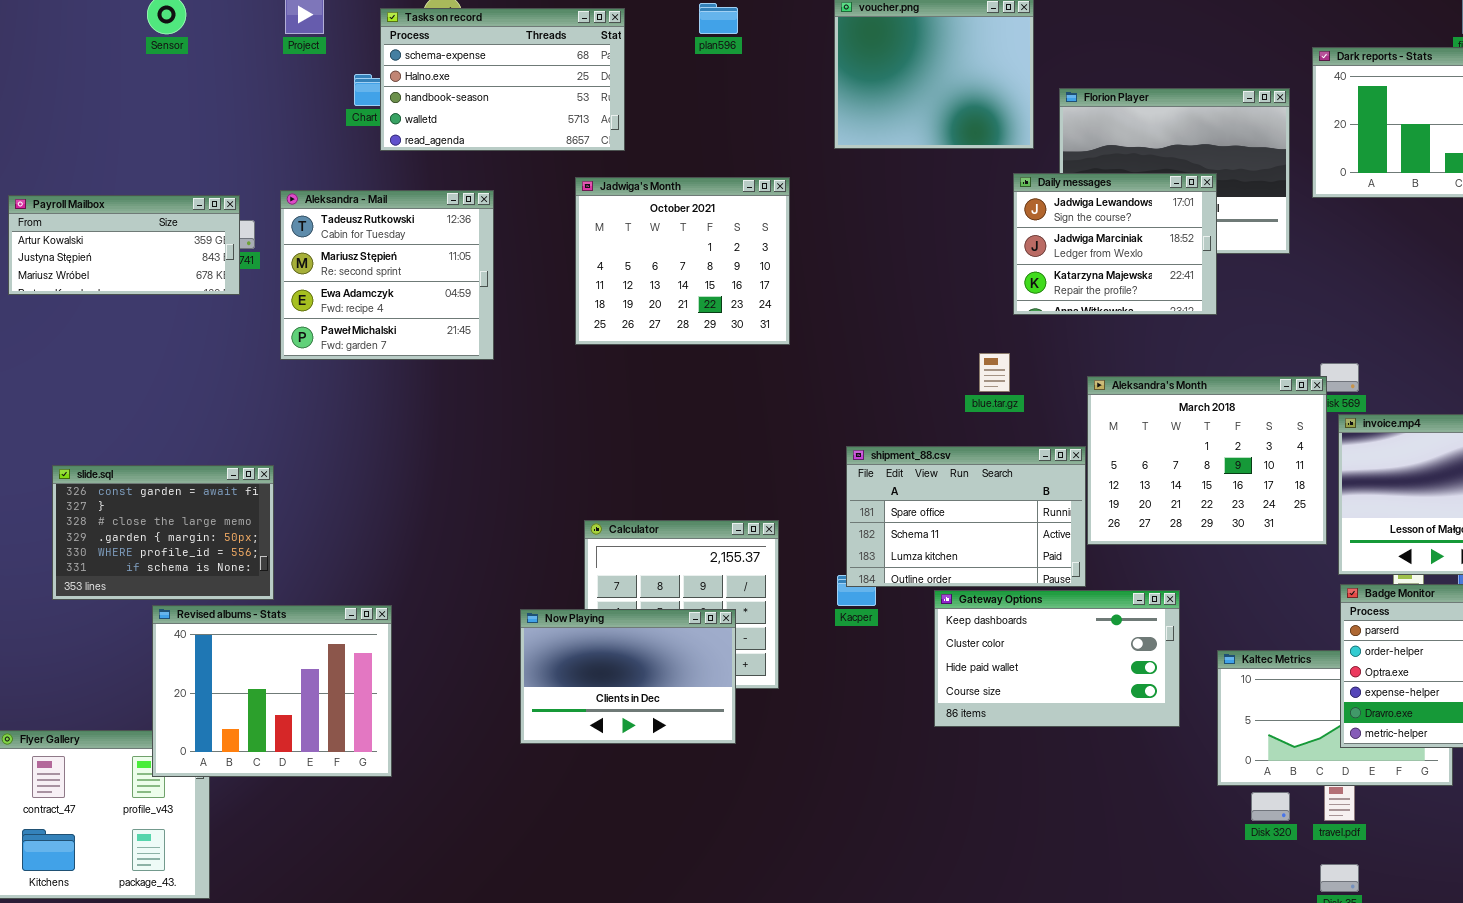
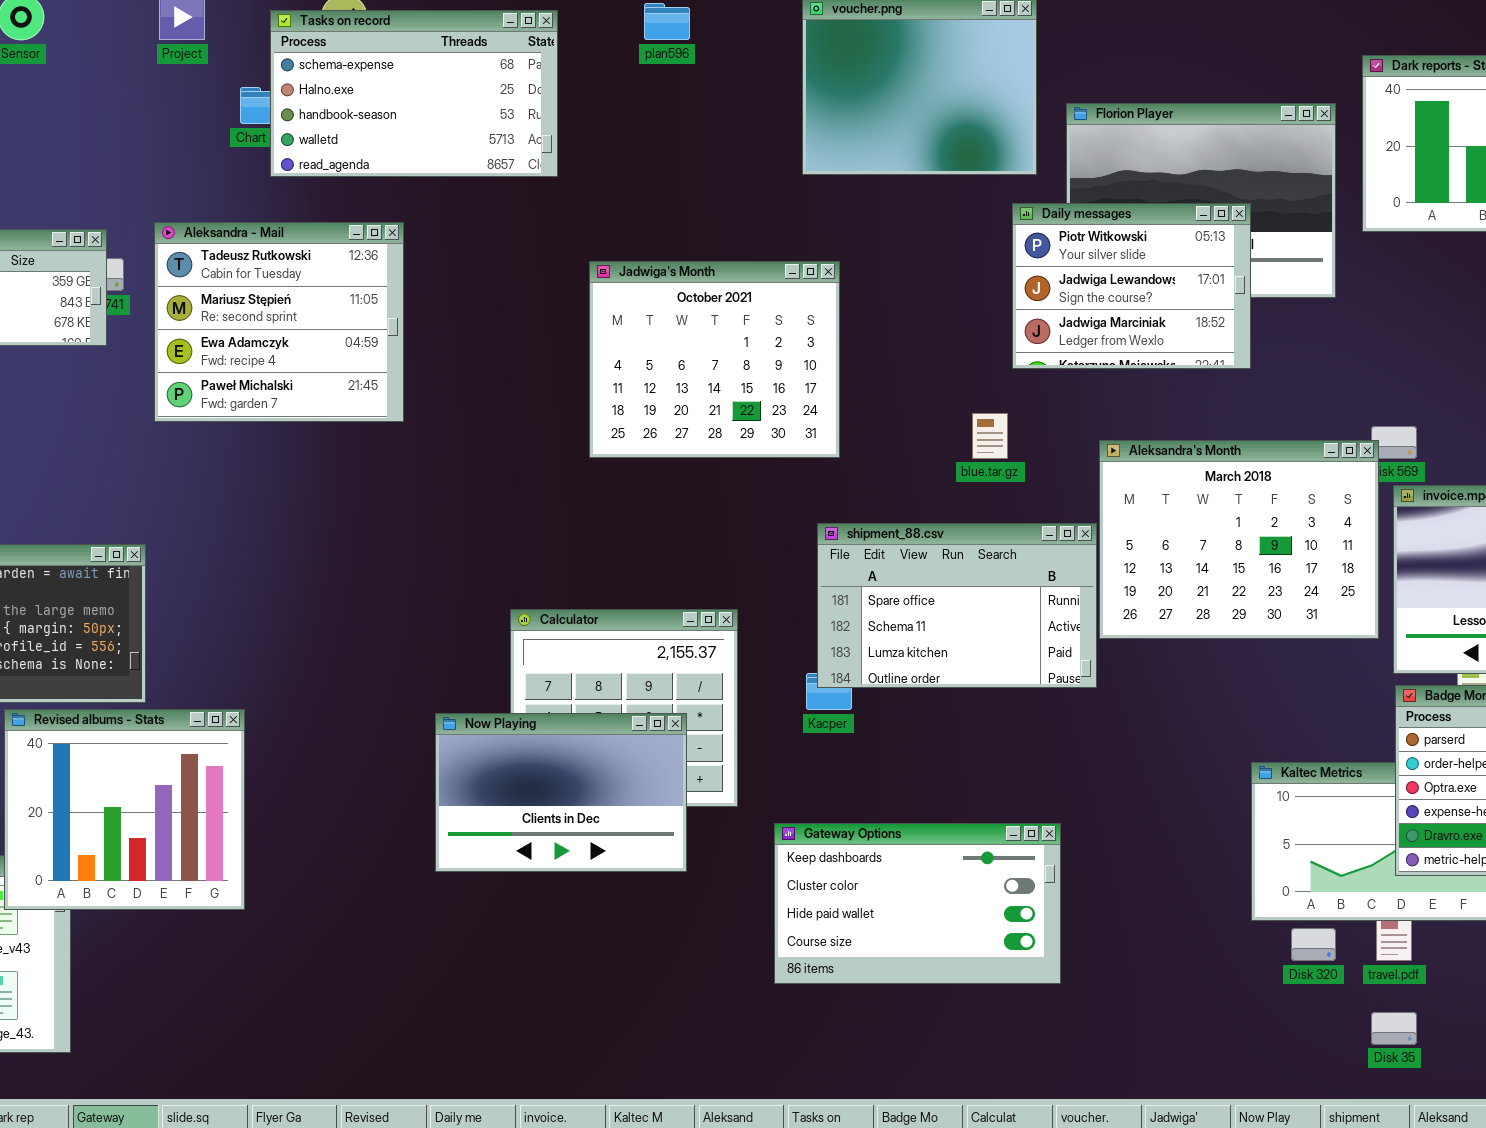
Daily messages: [1013,173,1217,315] -> [1012,203,1251,369], scrolled up 1 row
Jadwiga's Month: [575,177,790,345] -> [589,261,840,458], moved
Gateway Options: [934,590,1180,727] -> [774,823,1061,984], moved
Revised albums - Stats: [152,605,392,777] -> [4,709,245,910], resized

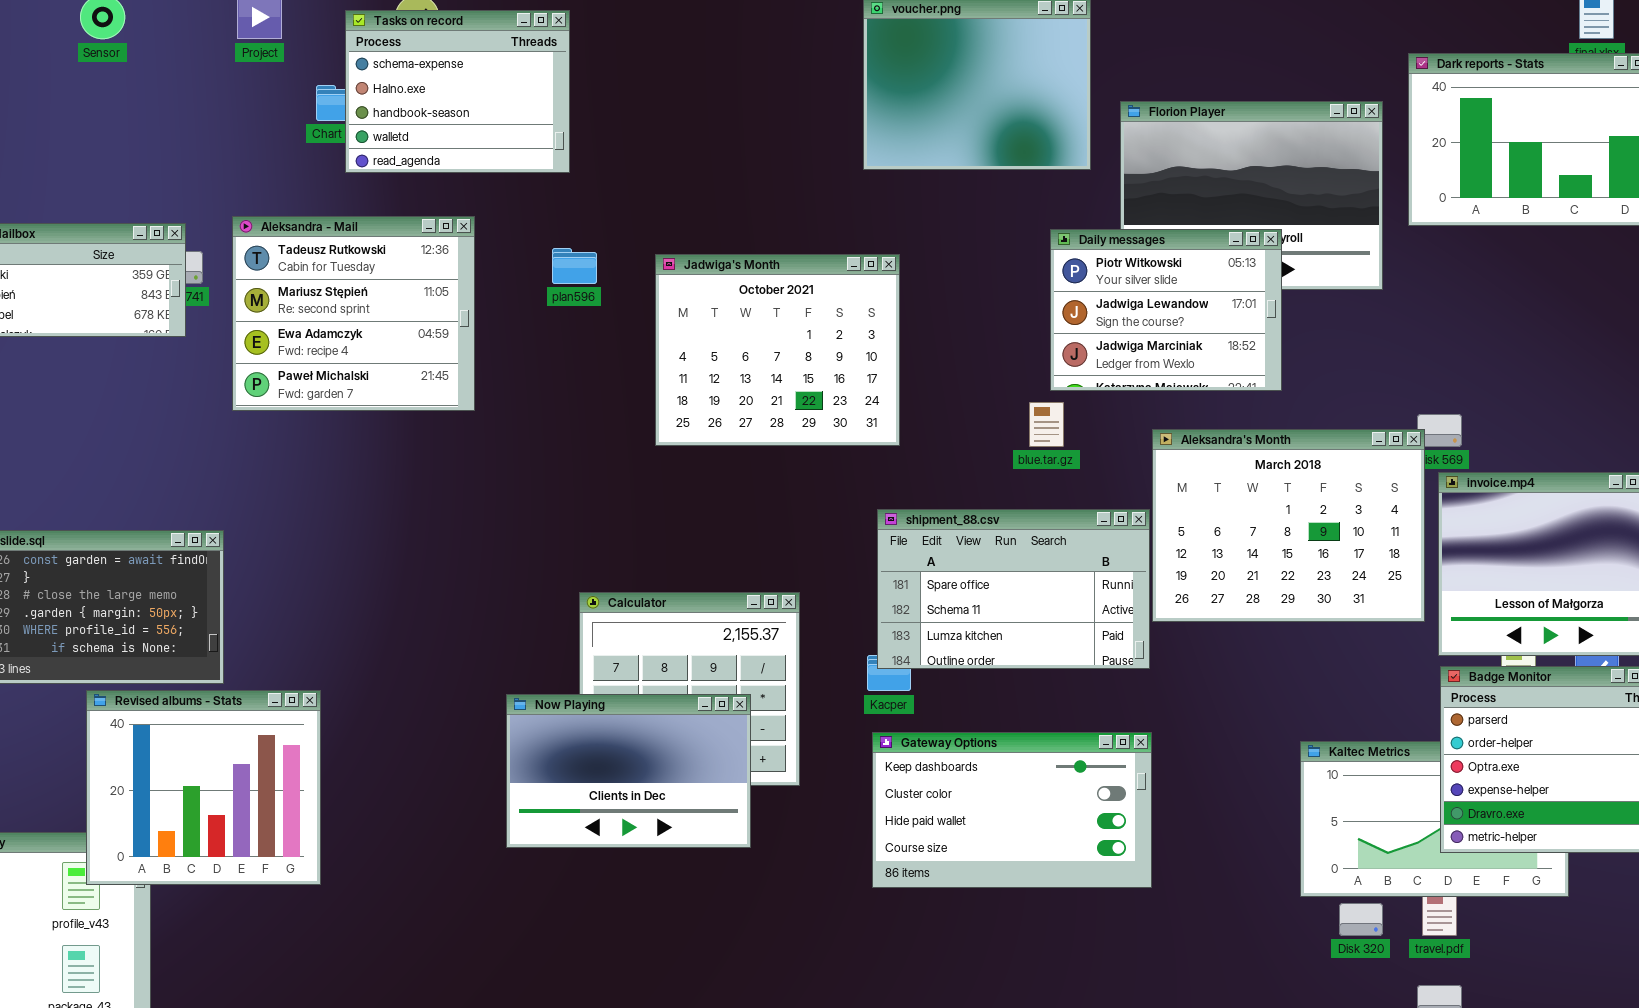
plan596: [644,3,690,40] -> [552,248,597,284], moved
Tasks on record: [270,10,558,177] -> [345,10,570,173], resized
Daily messages: [1012,203,1251,369] -> [1050,229,1282,391], moved
Gateway Options: [774,823,1061,984] -> [872,732,1152,888], moved

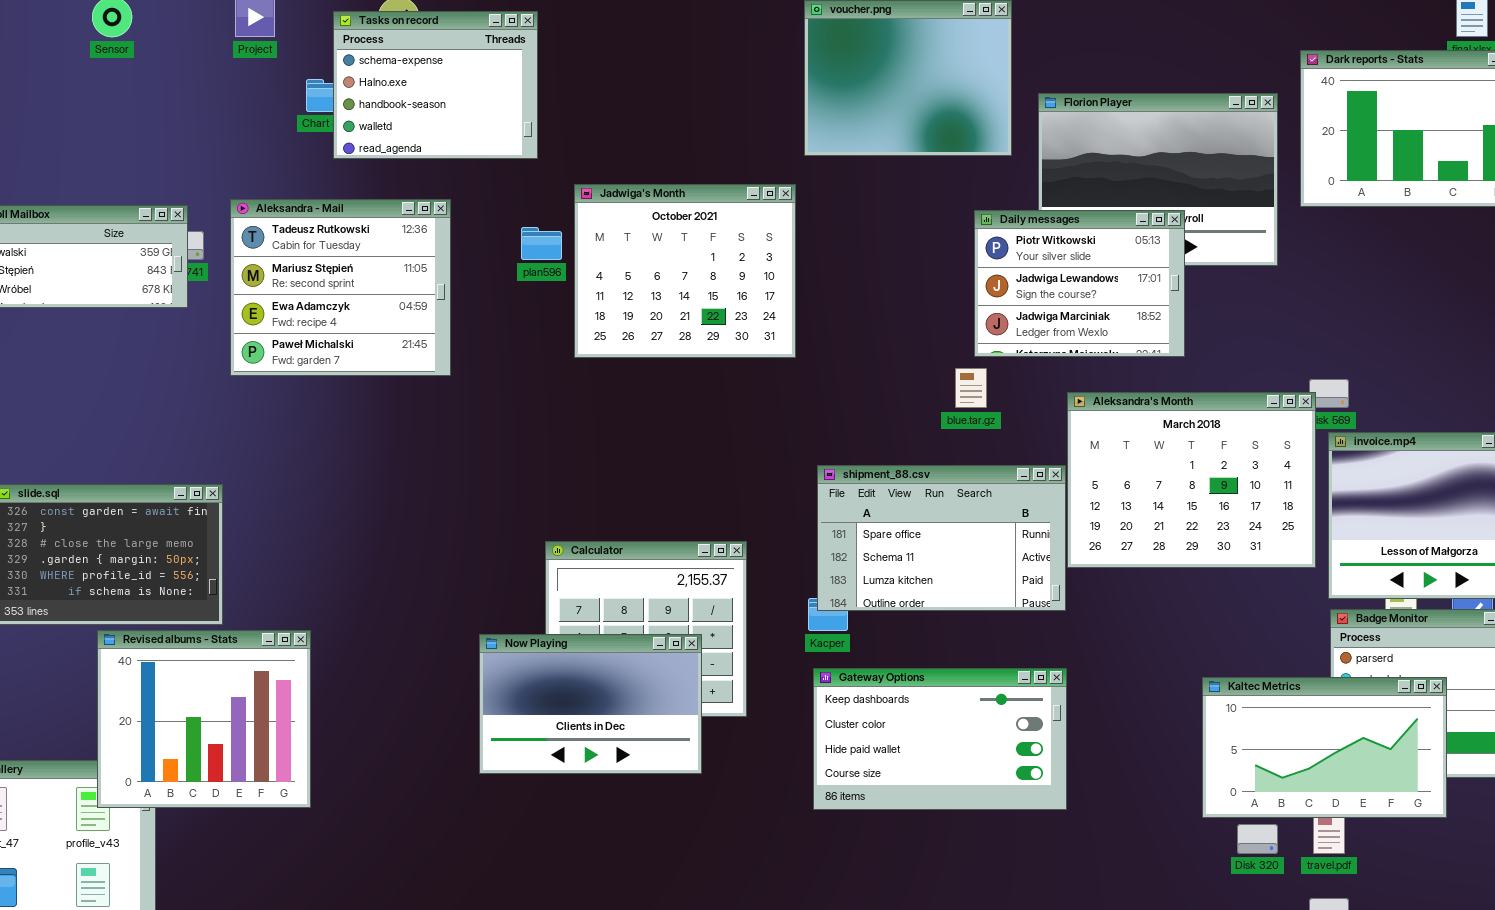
Jadwiga's Month: [655,254,900,446] -> [574,184,796,358], moved
Kaltec Metrics: [1300,741,1569,897] -> [1202,677,1447,818], raised

